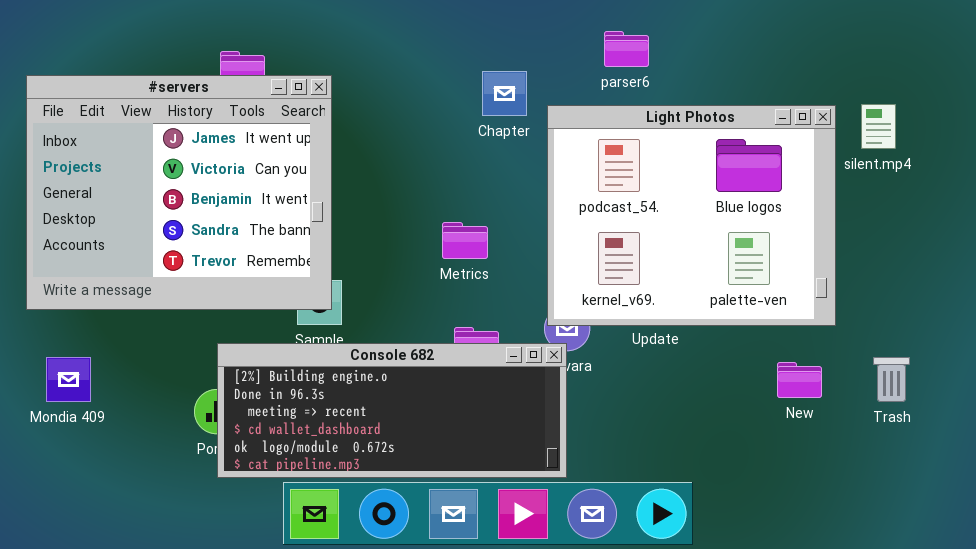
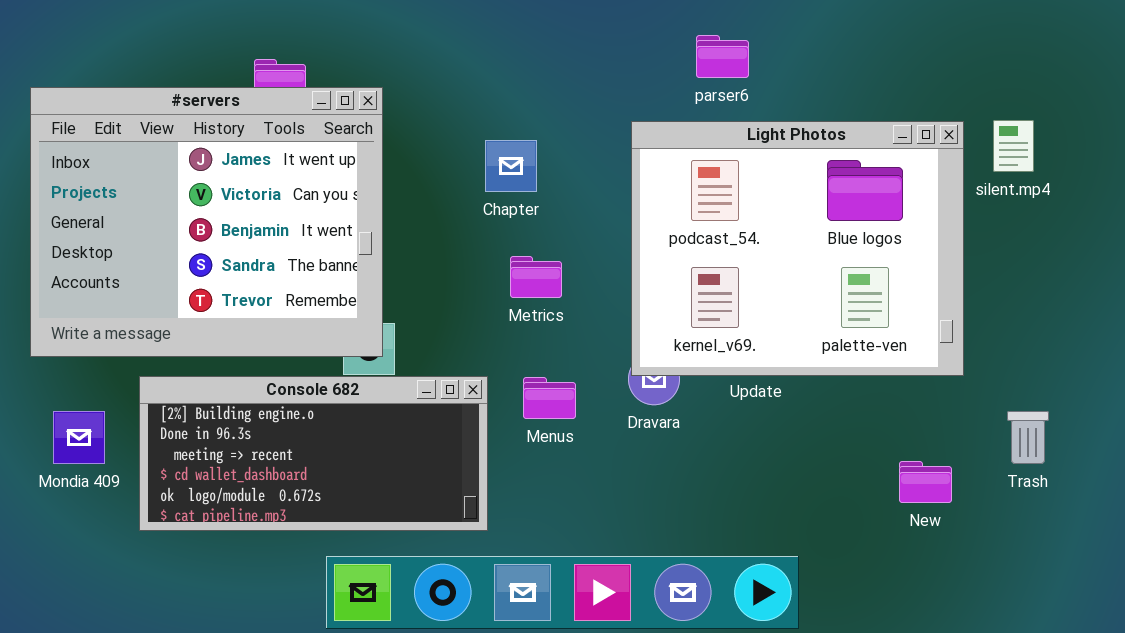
Chapter: [482,71,527,116] -> [485,140,537,192], moved
Console 682: [217,343,567,478] -> [139,376,488,531], moved, resized
New: [777,362,822,398] -> [899,461,952,503], moved

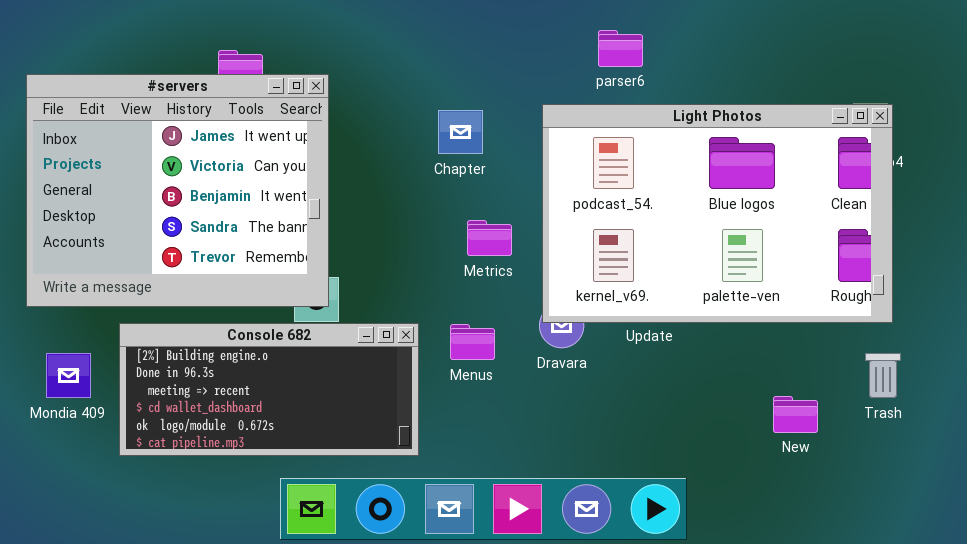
Light Photos: [631,121,964,376] -> [542,104,893,323], resized
Chapter: [485,140,537,192] -> [438,110,483,154], moved
Metrics: [510,256,562,298] -> [467,220,512,256], moved

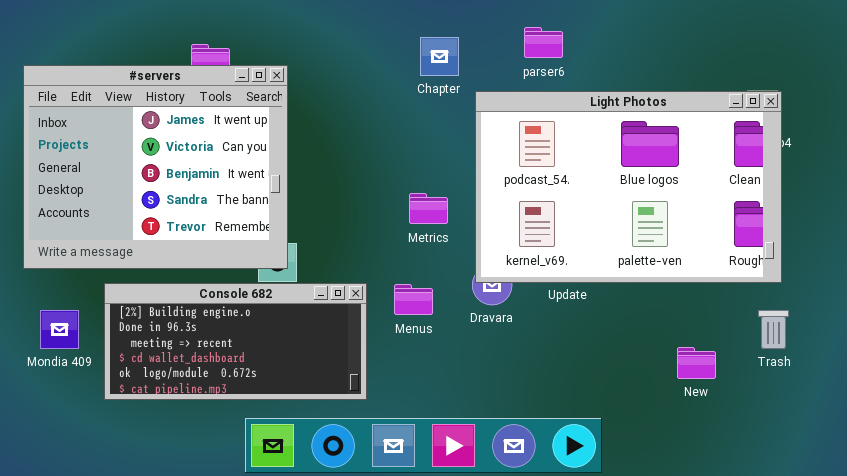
Chapter: [438,110,483,154] -> [420,37,459,76], moved

